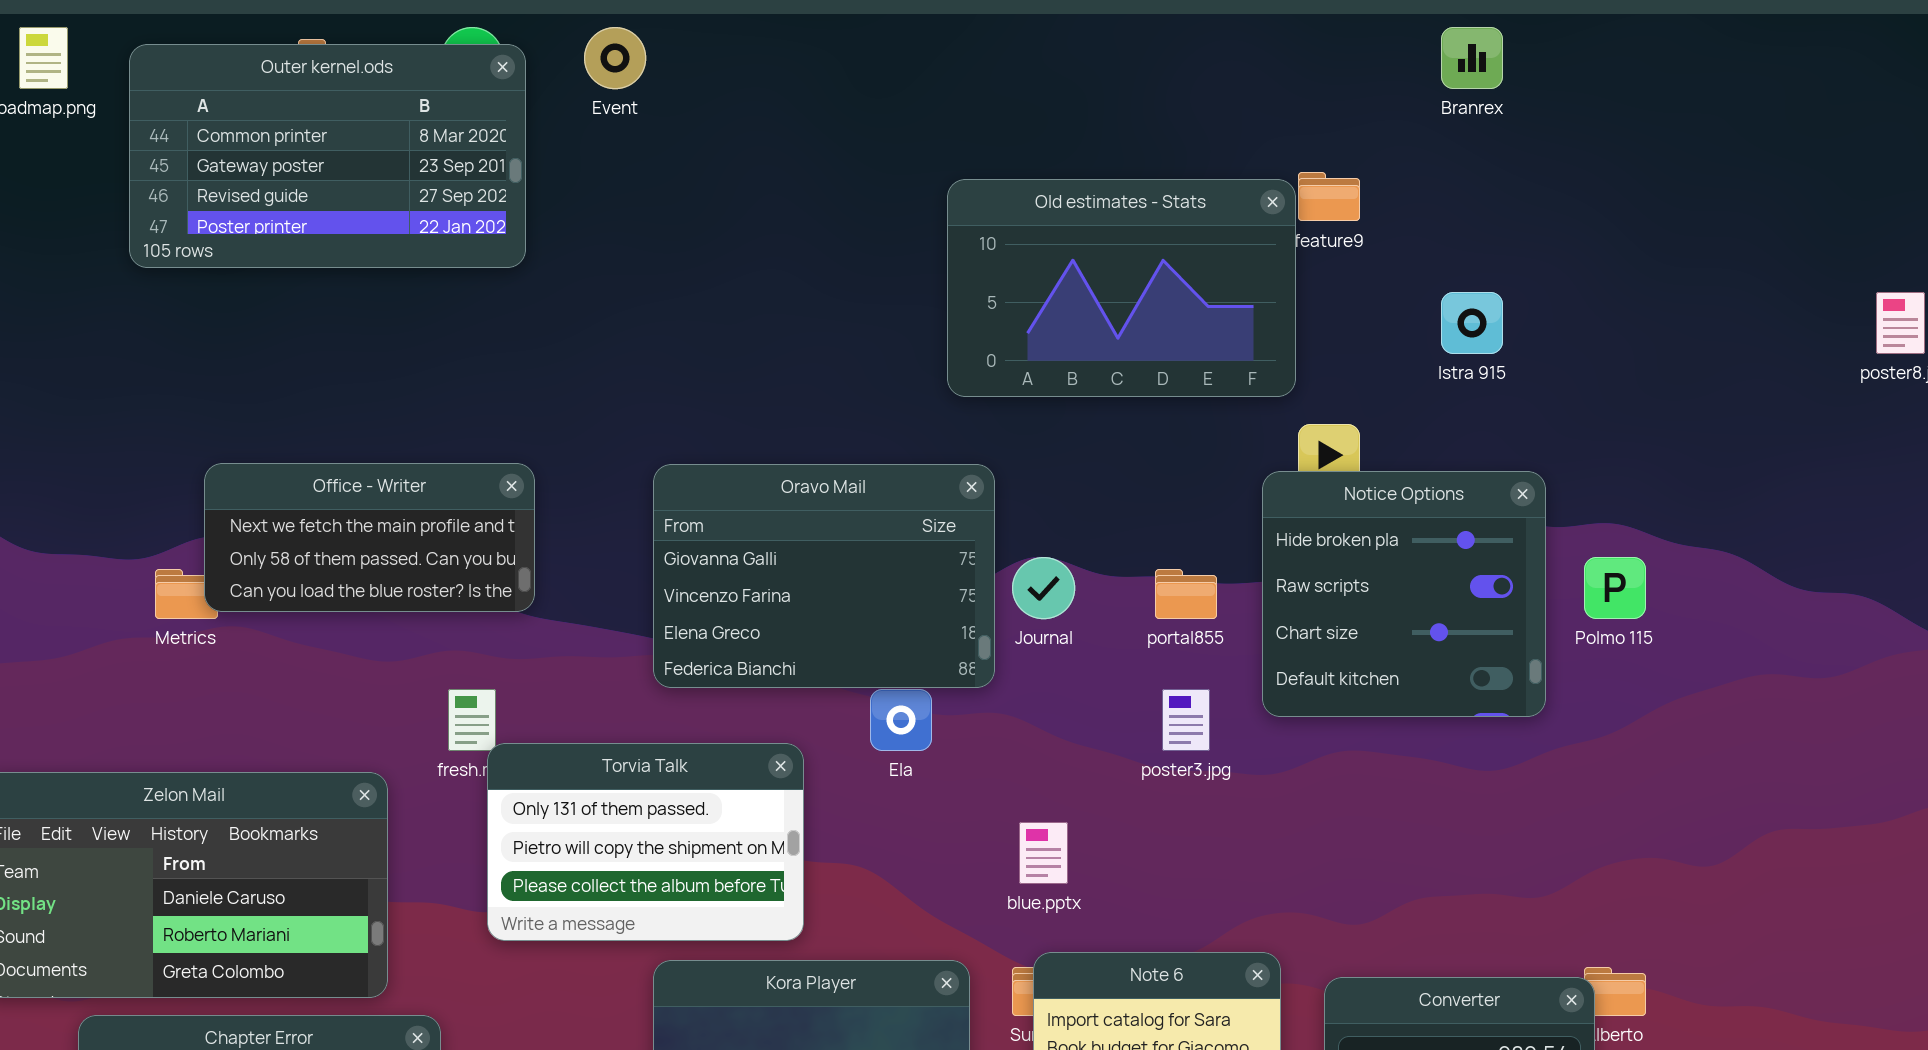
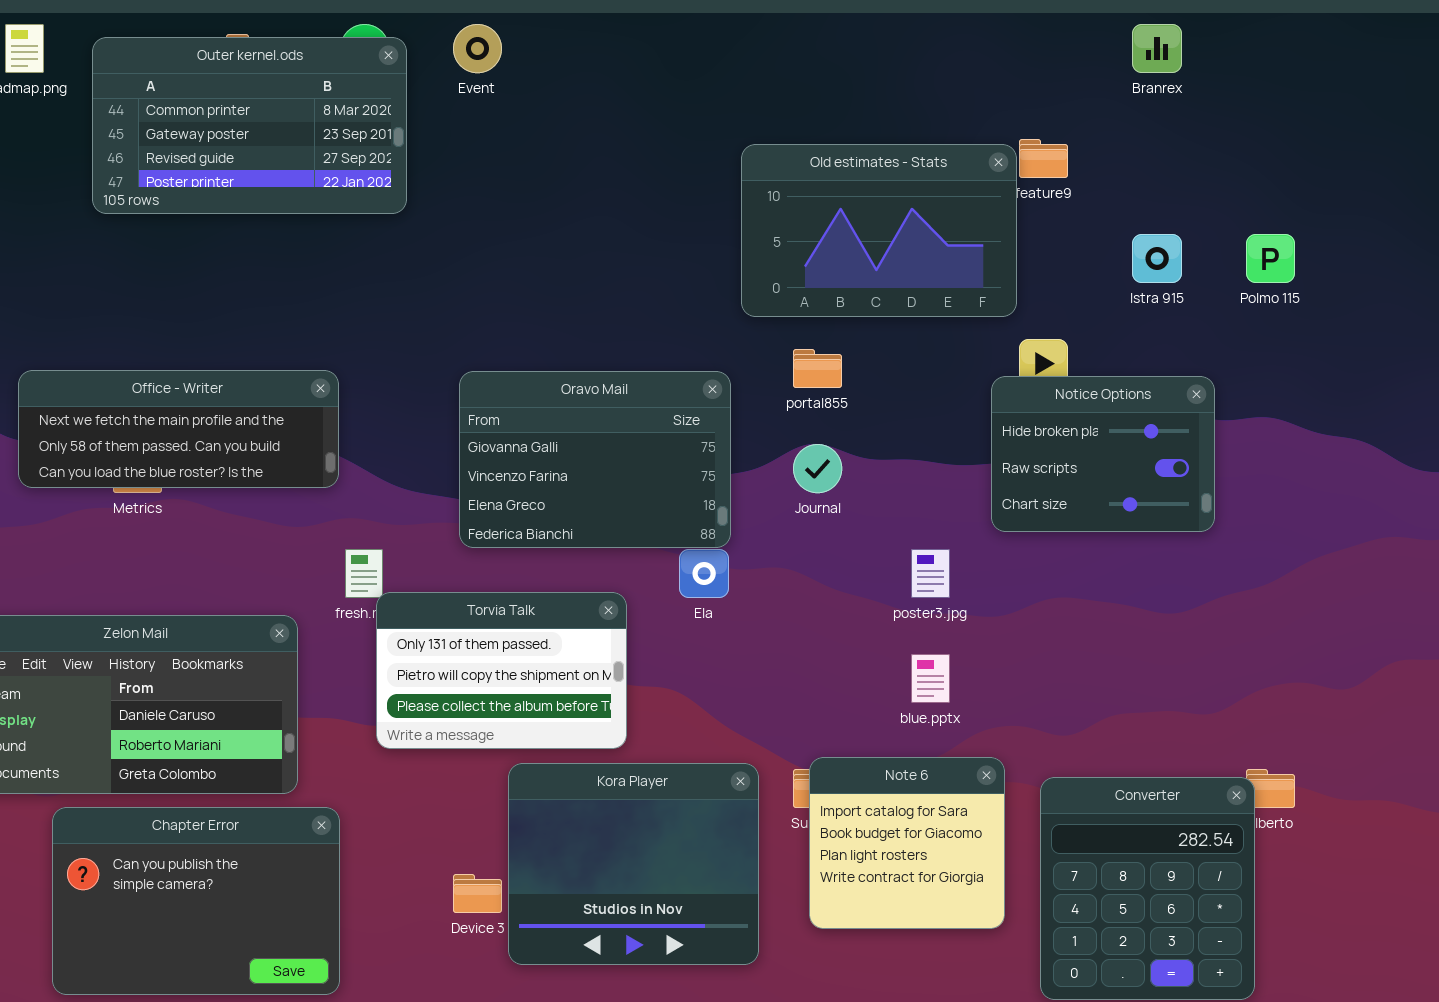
Office - Writer: [204,463,535,612] -> [18,370,339,488], moved, resized
Oravo Mail: [653,464,995,688] -> [459,371,731,548], moved
Notice Options: [1262,471,1546,717] -> [991,376,1215,532], resized
Polmo 115: [1584,557,1646,619] -> [1246,234,1295,283], moved
portal855: [1155,569,1217,619] -> [793,349,842,388], moved
blue.pptx: [1019,822,1068,884] -> [911,654,950,703], moved

